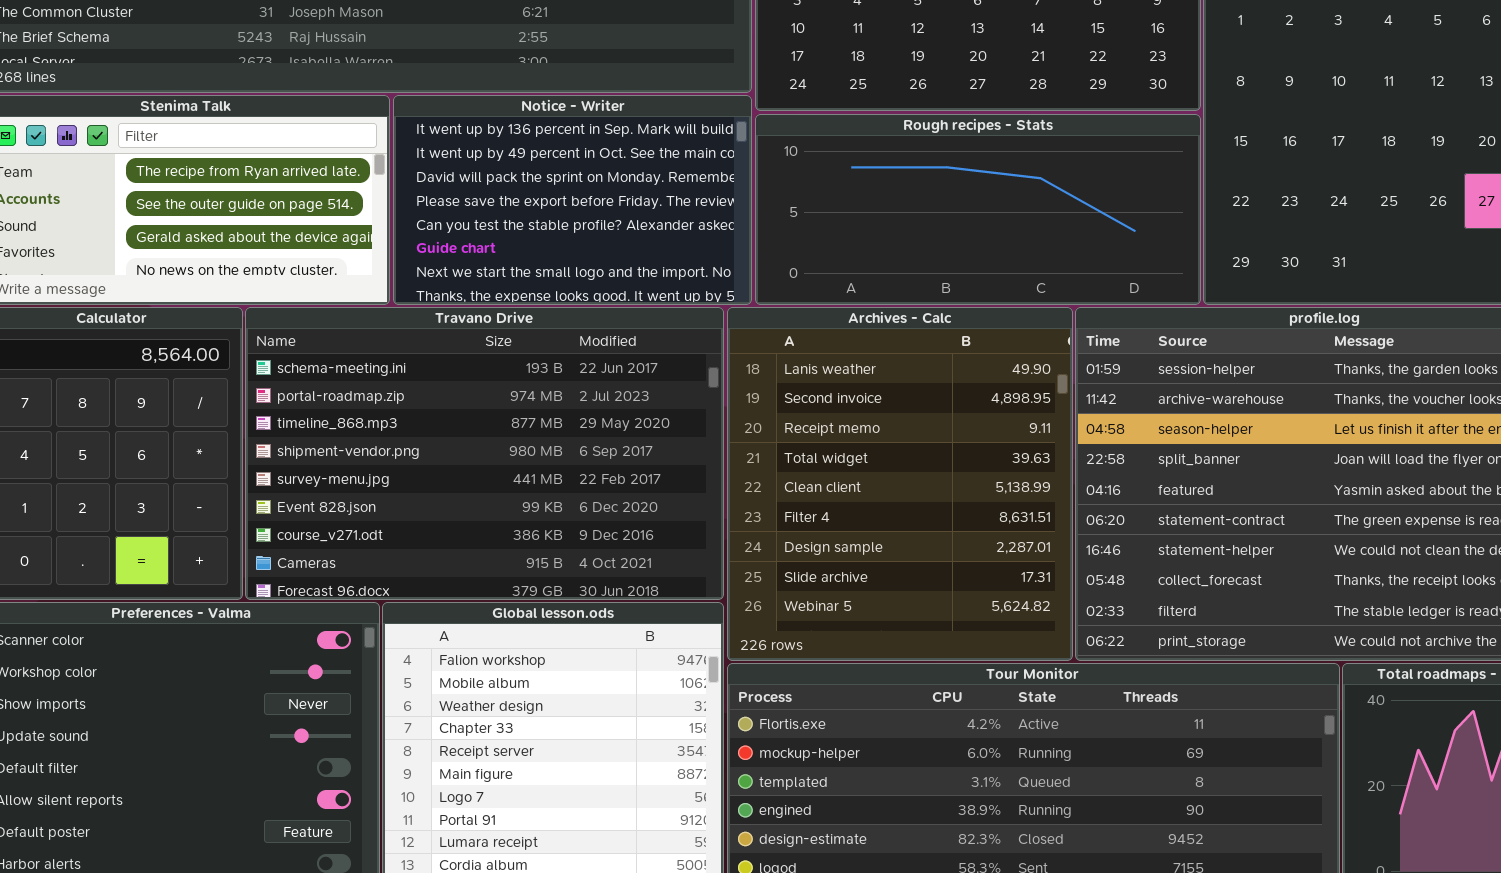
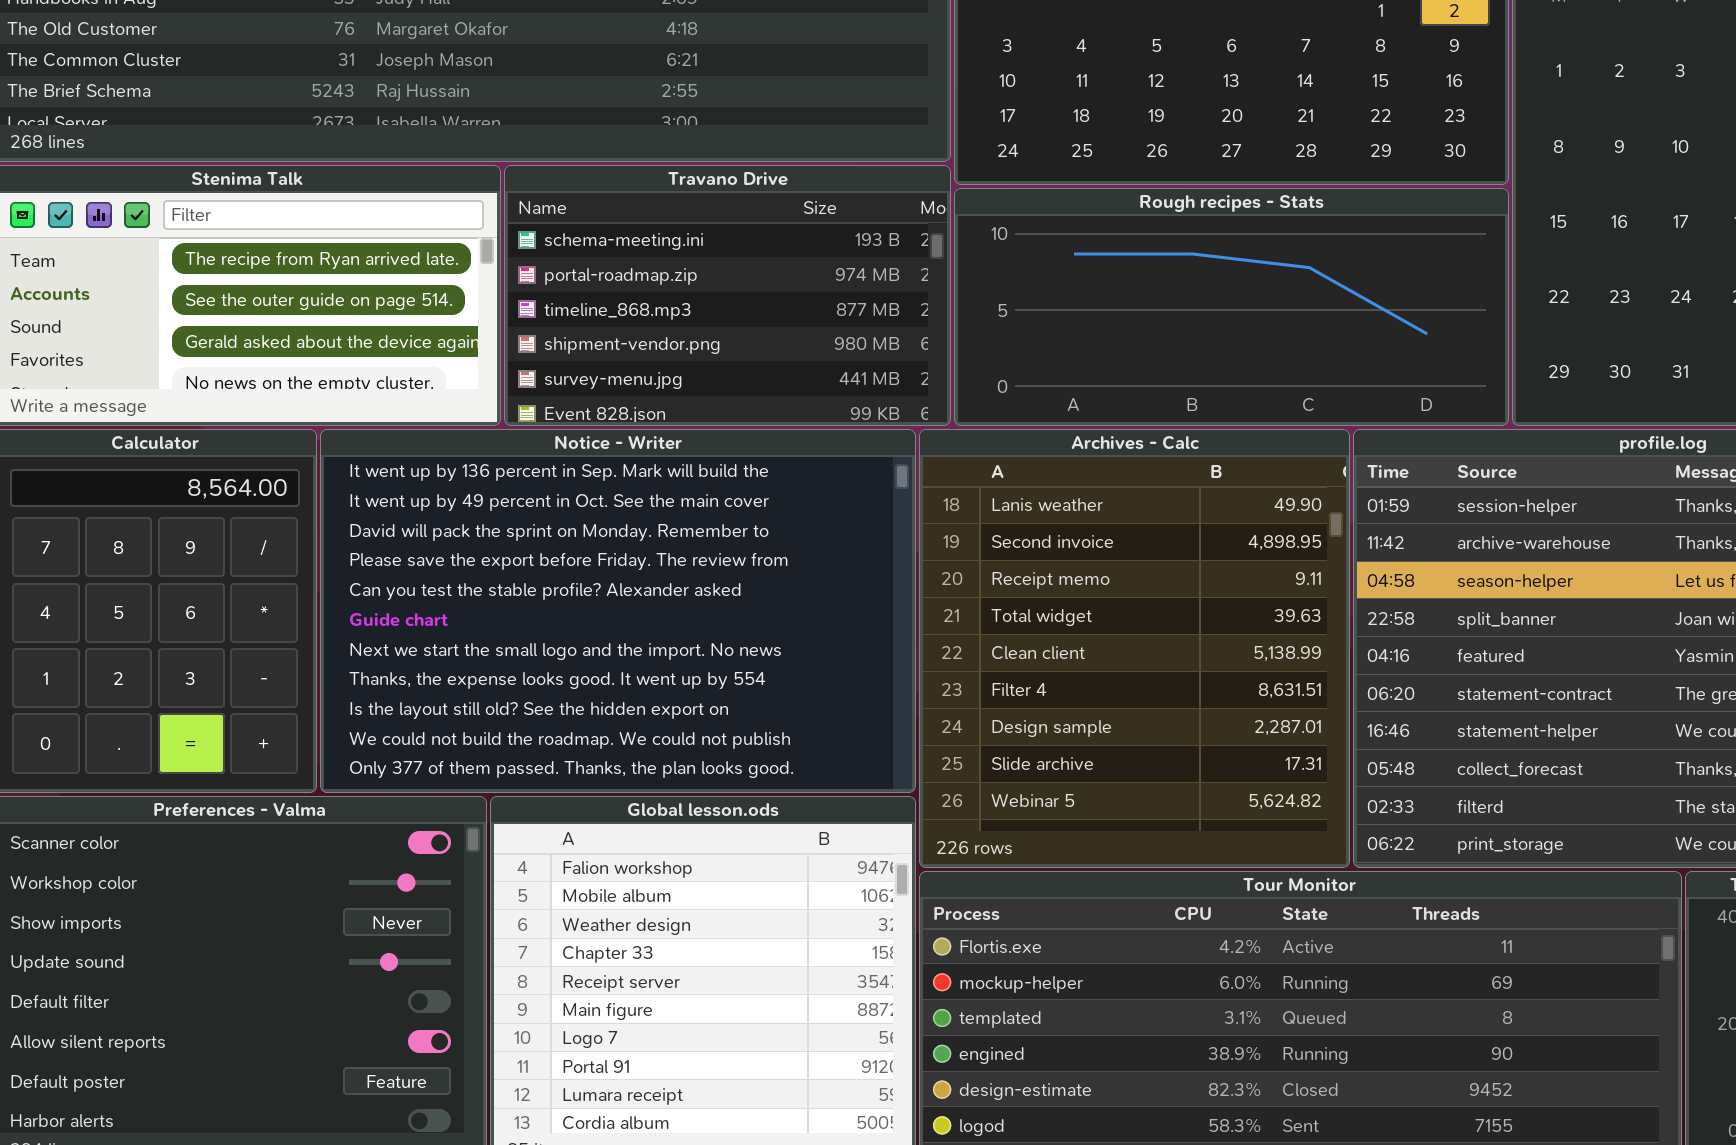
Notice - Writer: [393,95,752,305] -> [320,429,916,793], moved, resized
Travano Drive: [245,307,724,600] -> [504,165,951,426], moved, resized

